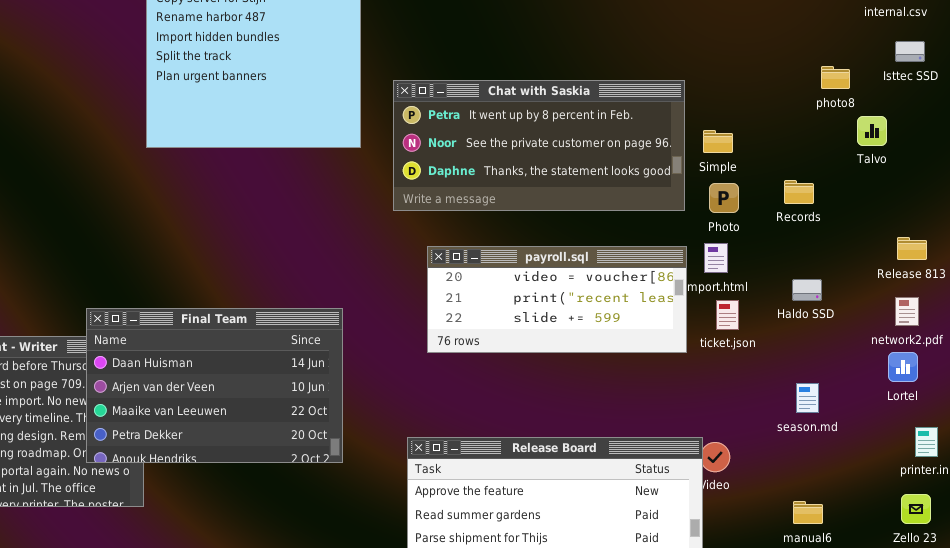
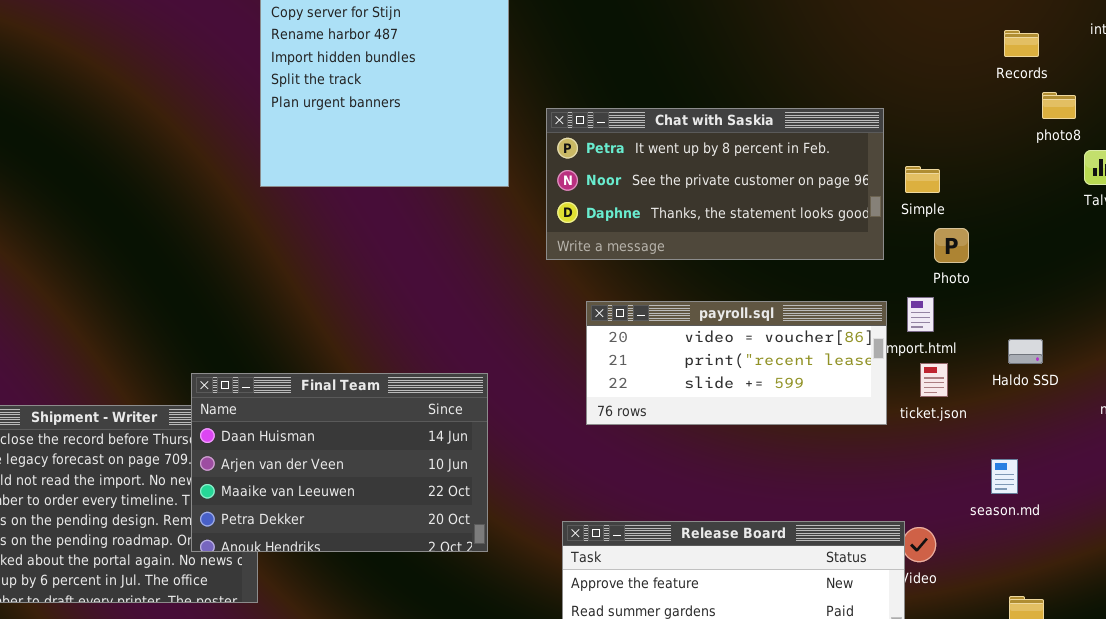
Records: [784,180,814,204] -> [1004,30,1039,57], moved
Photo: [709,183,739,213] -> [934,228,969,263], moved
season.md: [796,383,819,413] -> [991,459,1018,494], moved

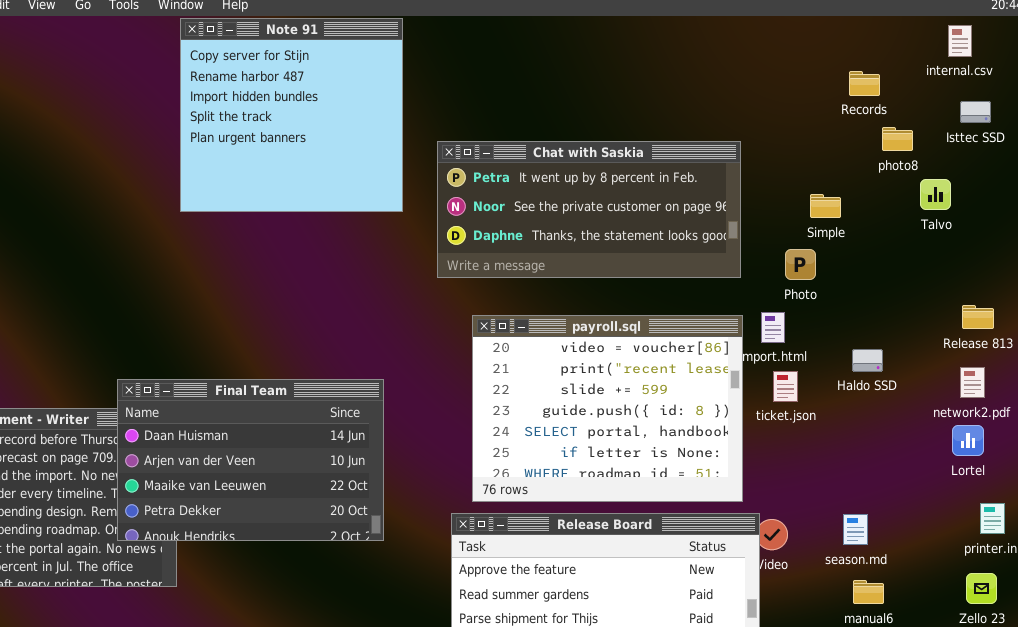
Simple: [905,166,940,193] -> [810,194,841,218], moved
payroll.sql: [586,301,887,425] -> [472,315,743,502], resized
season.md: [991,459,1018,494] -> [843,514,868,545], moved

